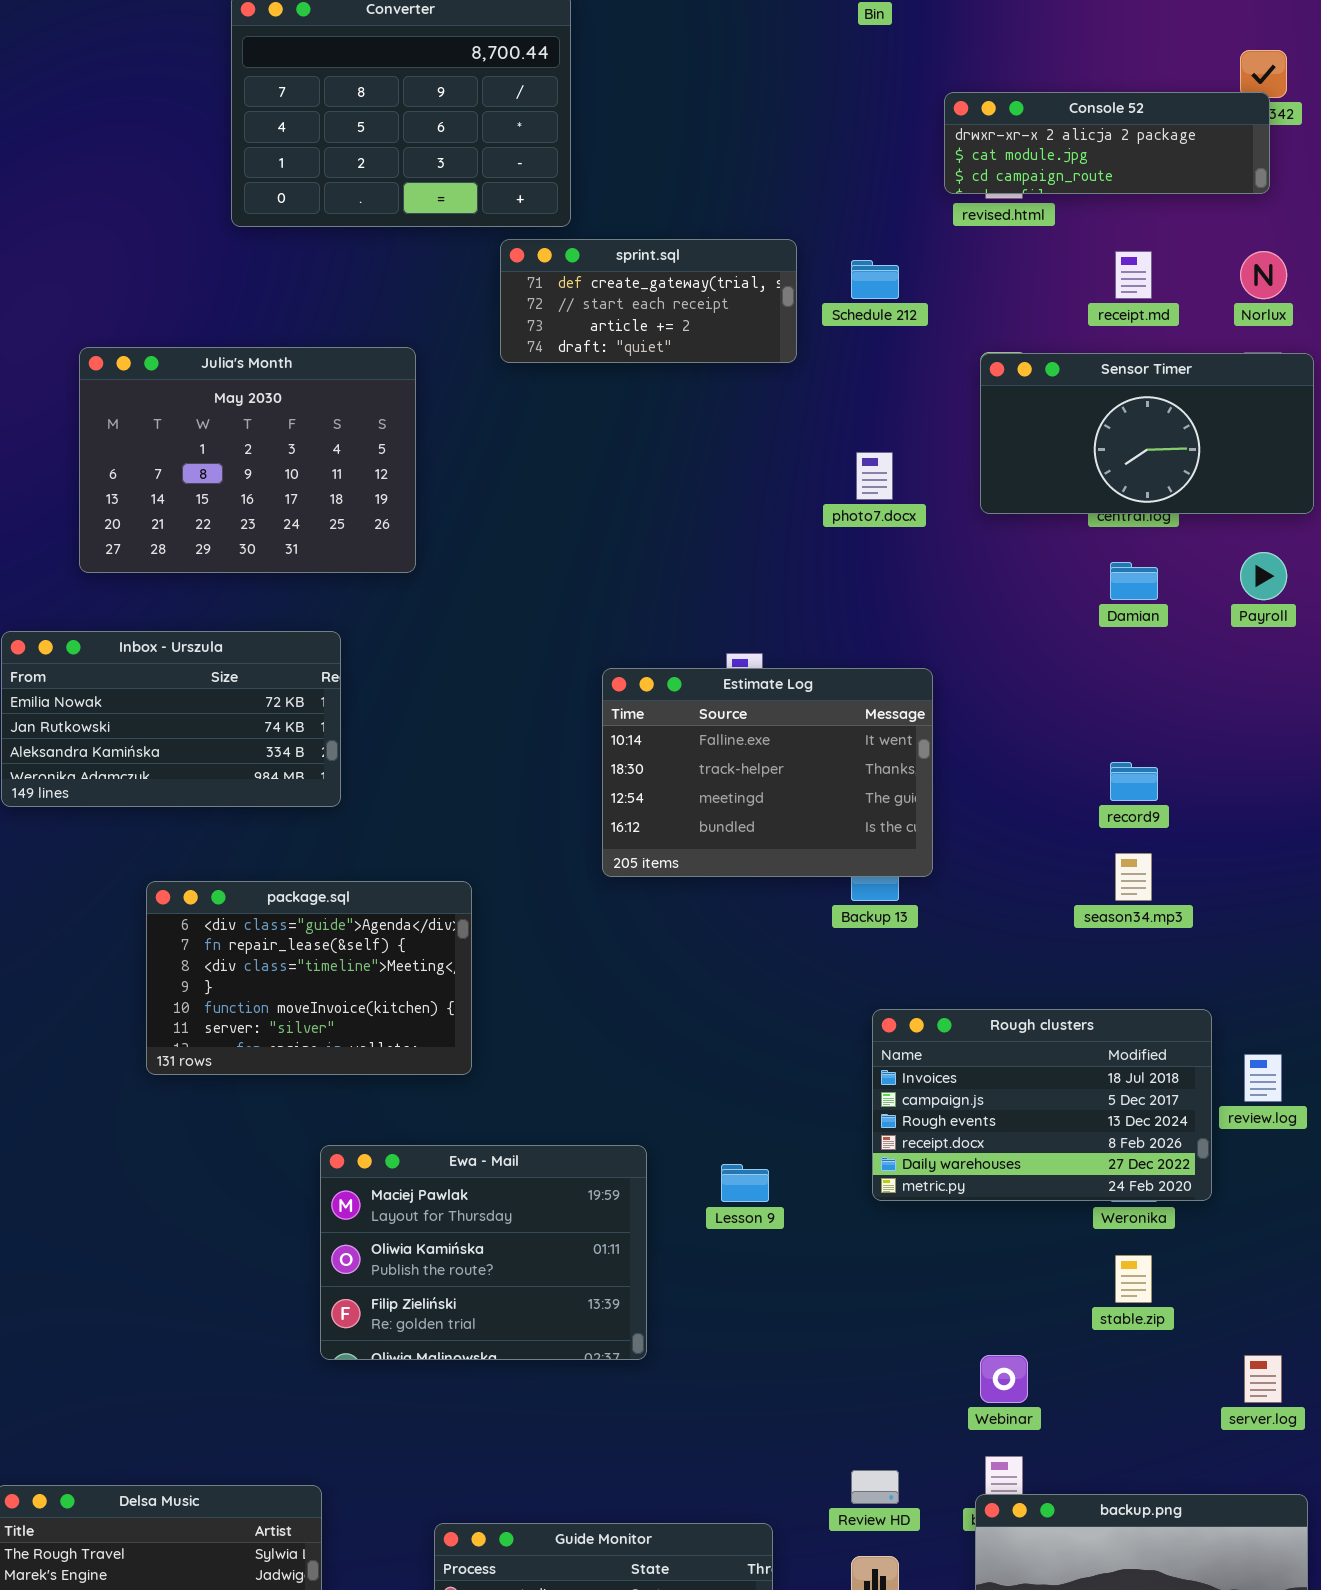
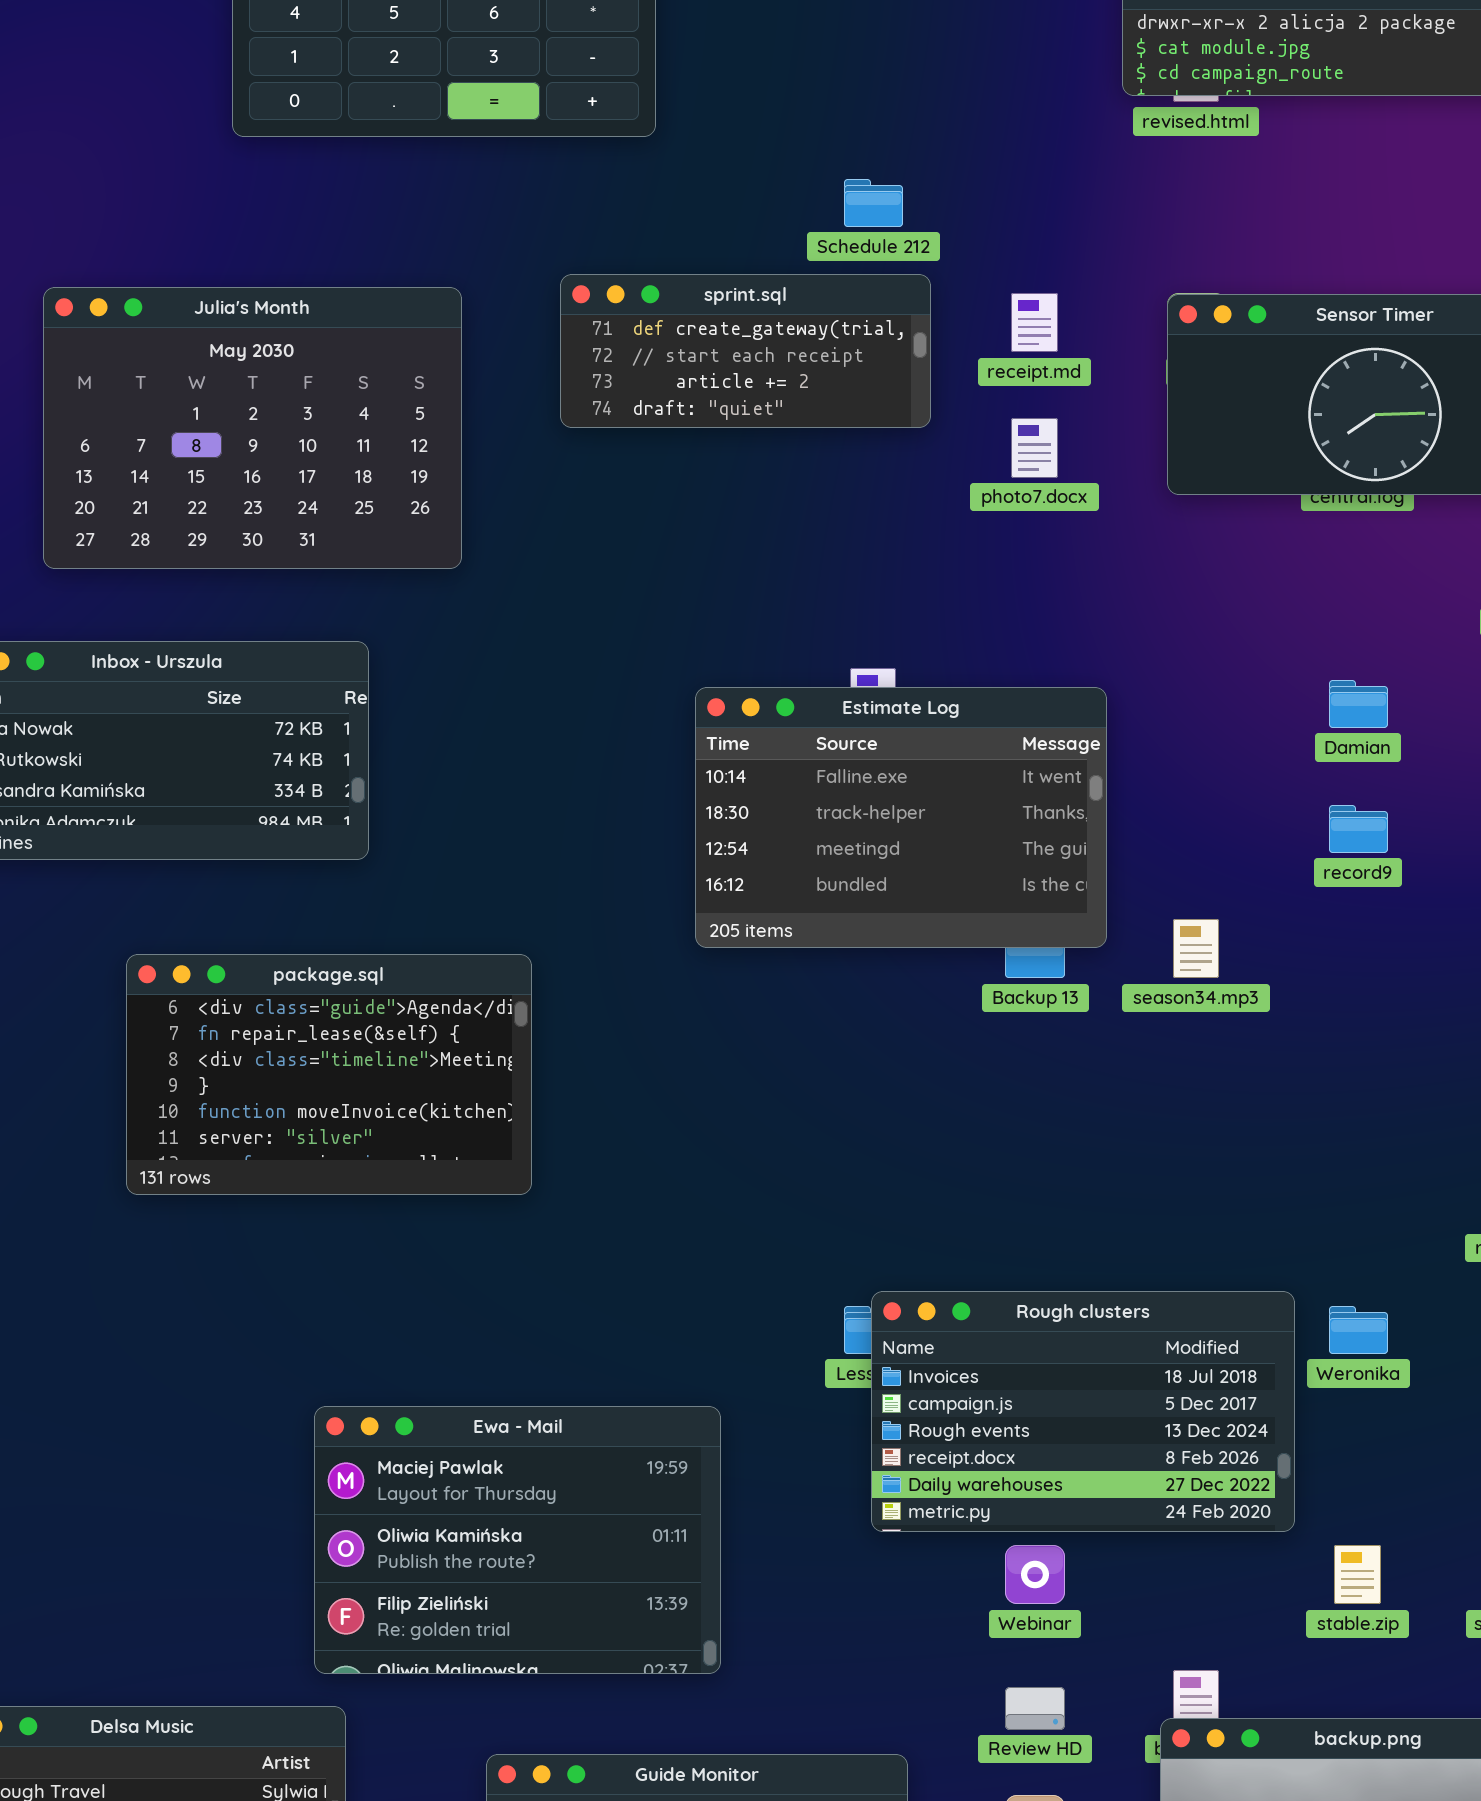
sprint.sql: [500,239,797,363] -> [560,274,931,428], moved
receipt.md: [1115,251,1152,299] -> [1011,293,1058,352], moved
Schedule 212: [851,260,899,299] -> [844,179,903,227], moved
Damian: [1110,562,1158,600] -> [1329,680,1388,728], moved
season34.mp3: [1115,853,1152,901] -> [1173,919,1219,978], moved
Rough clusters: [872,1009,1212,1201] -> [871,1291,1295,1532], moved
Ewa - Mail: [320,1145,647,1360] -> [314,1406,721,1674], moved
stable.zip: [1115,1255,1152,1303] -> [1334,1545,1381,1604], moved
Webinar: [980,1355,1028,1403] -> [1005,1545,1065,1604], moved

